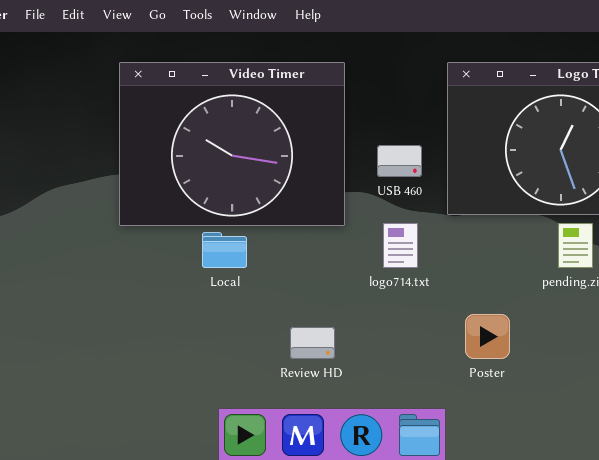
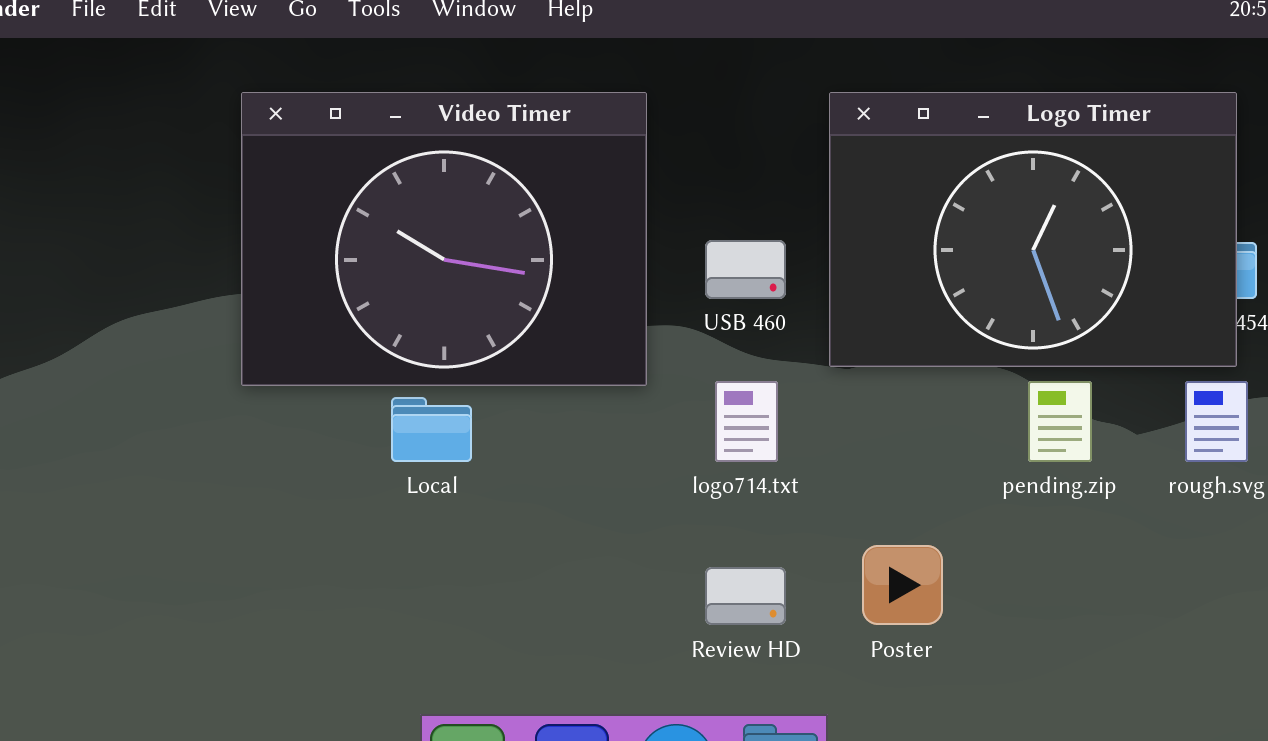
Review HD: [290,327,335,359] -> [705,567,786,625], moved

